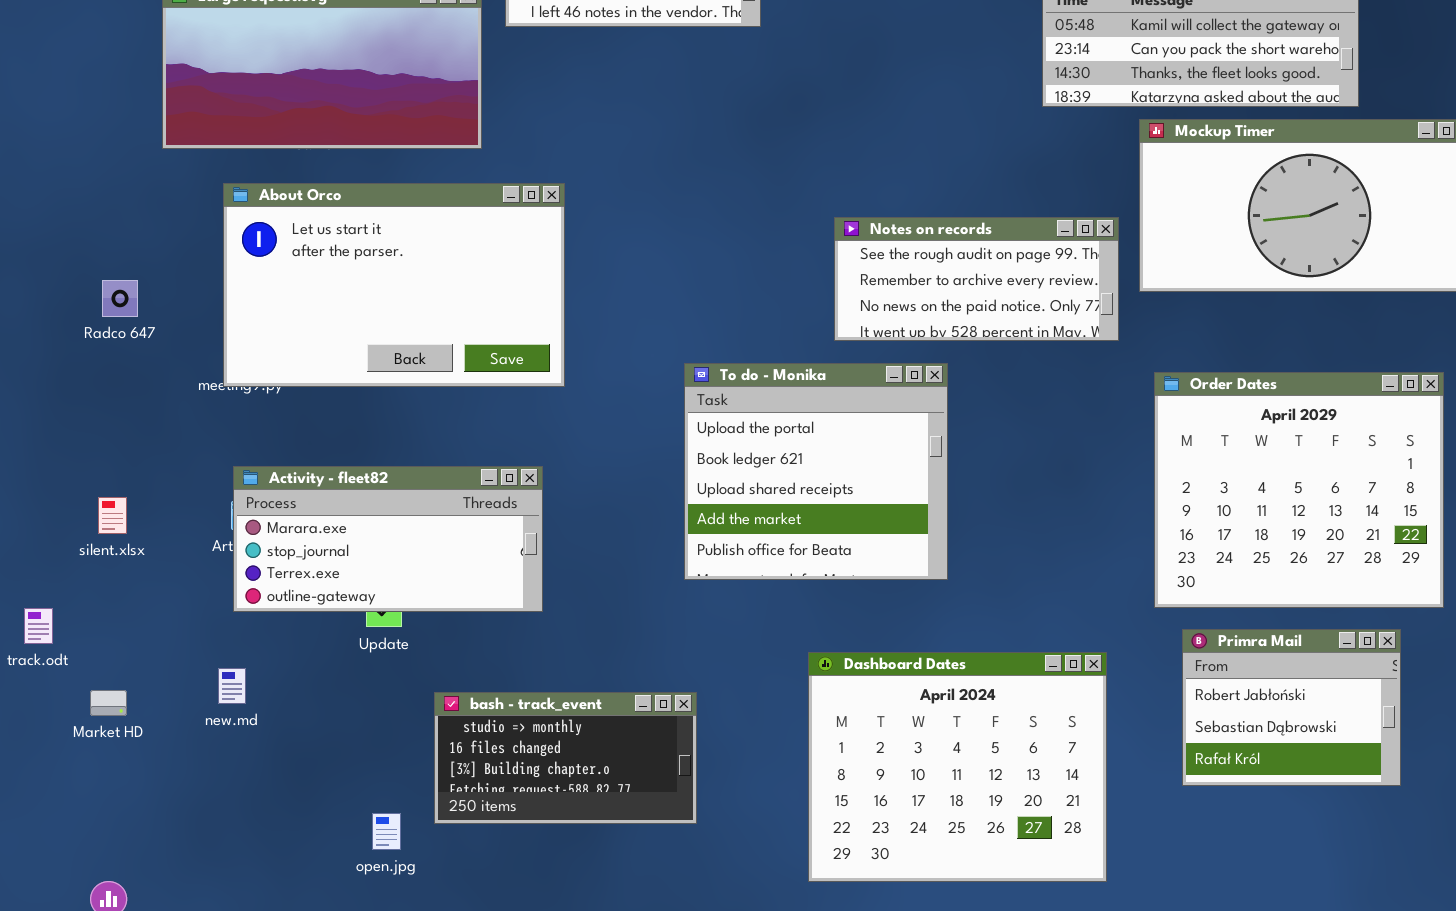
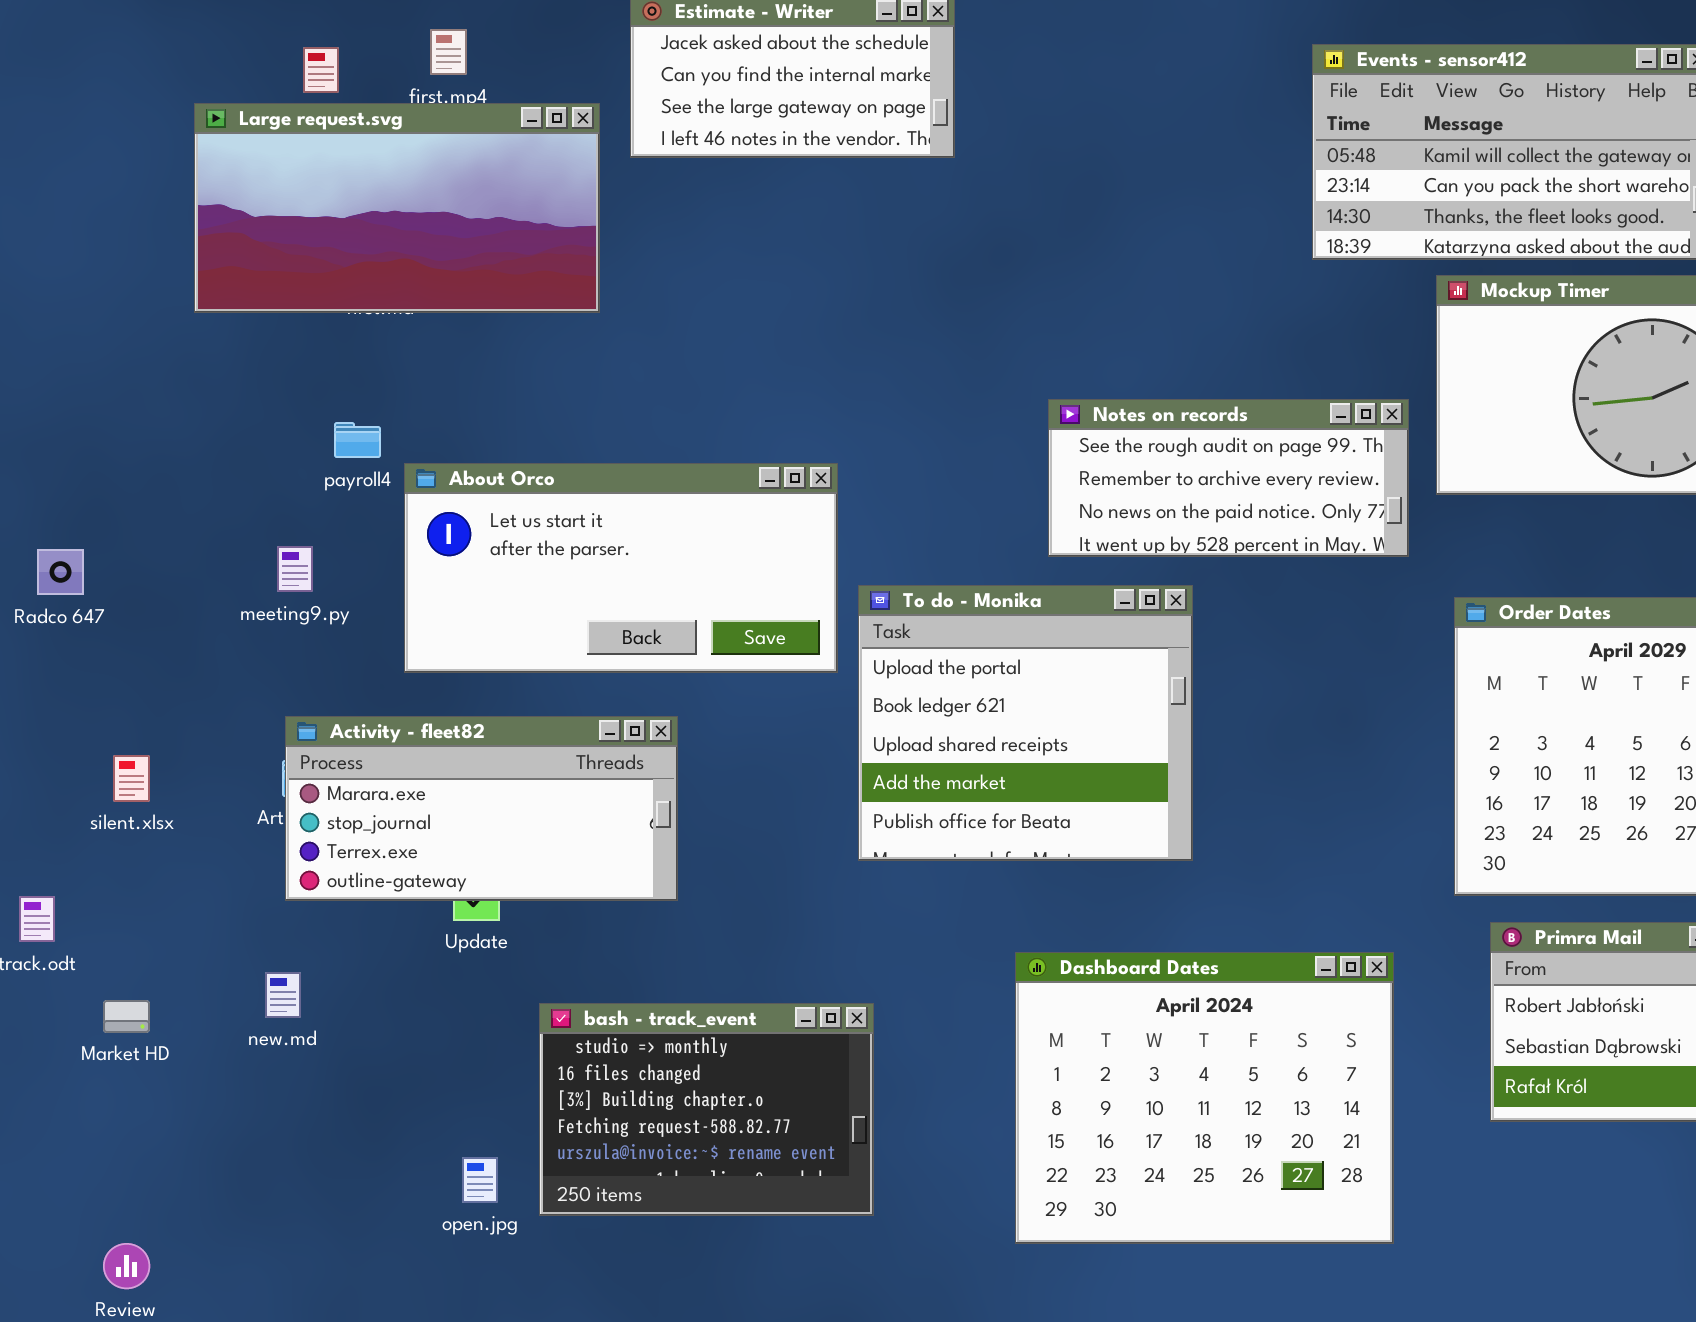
About Orco: [223,183,565,387] -> [404,463,838,673], moved, resized
Radco 647: [102,280,138,317] -> [37,549,84,595], moved
bash - track_event: [434,692,697,824] -> [539,1003,874,1216], resized

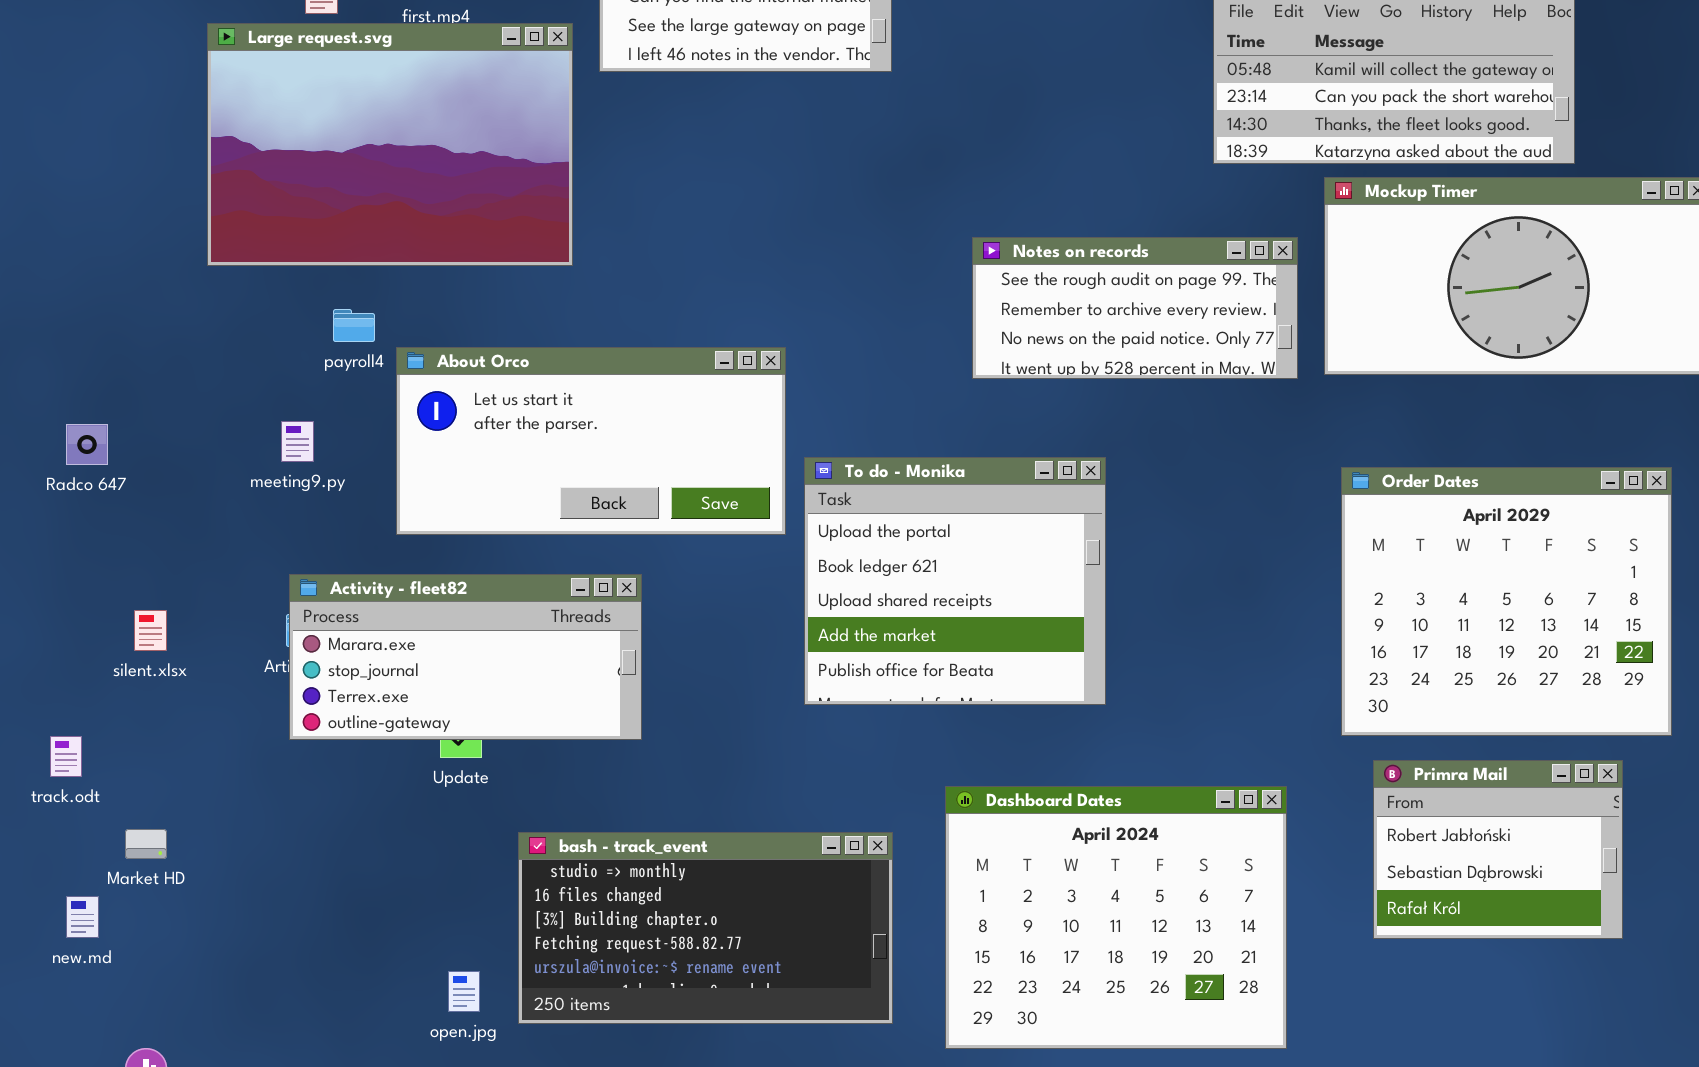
Large request.svg: [194,103,600,313] -> [207,23,573,266], resized
Notes on records: [1048,399,1409,557] -> [972,237,1298,379], moved
new.md: [265,972,301,1018] -> [66,896,99,938], moved
bash - track_event: [539,1003,874,1216] -> [518,832,893,1024], resized

